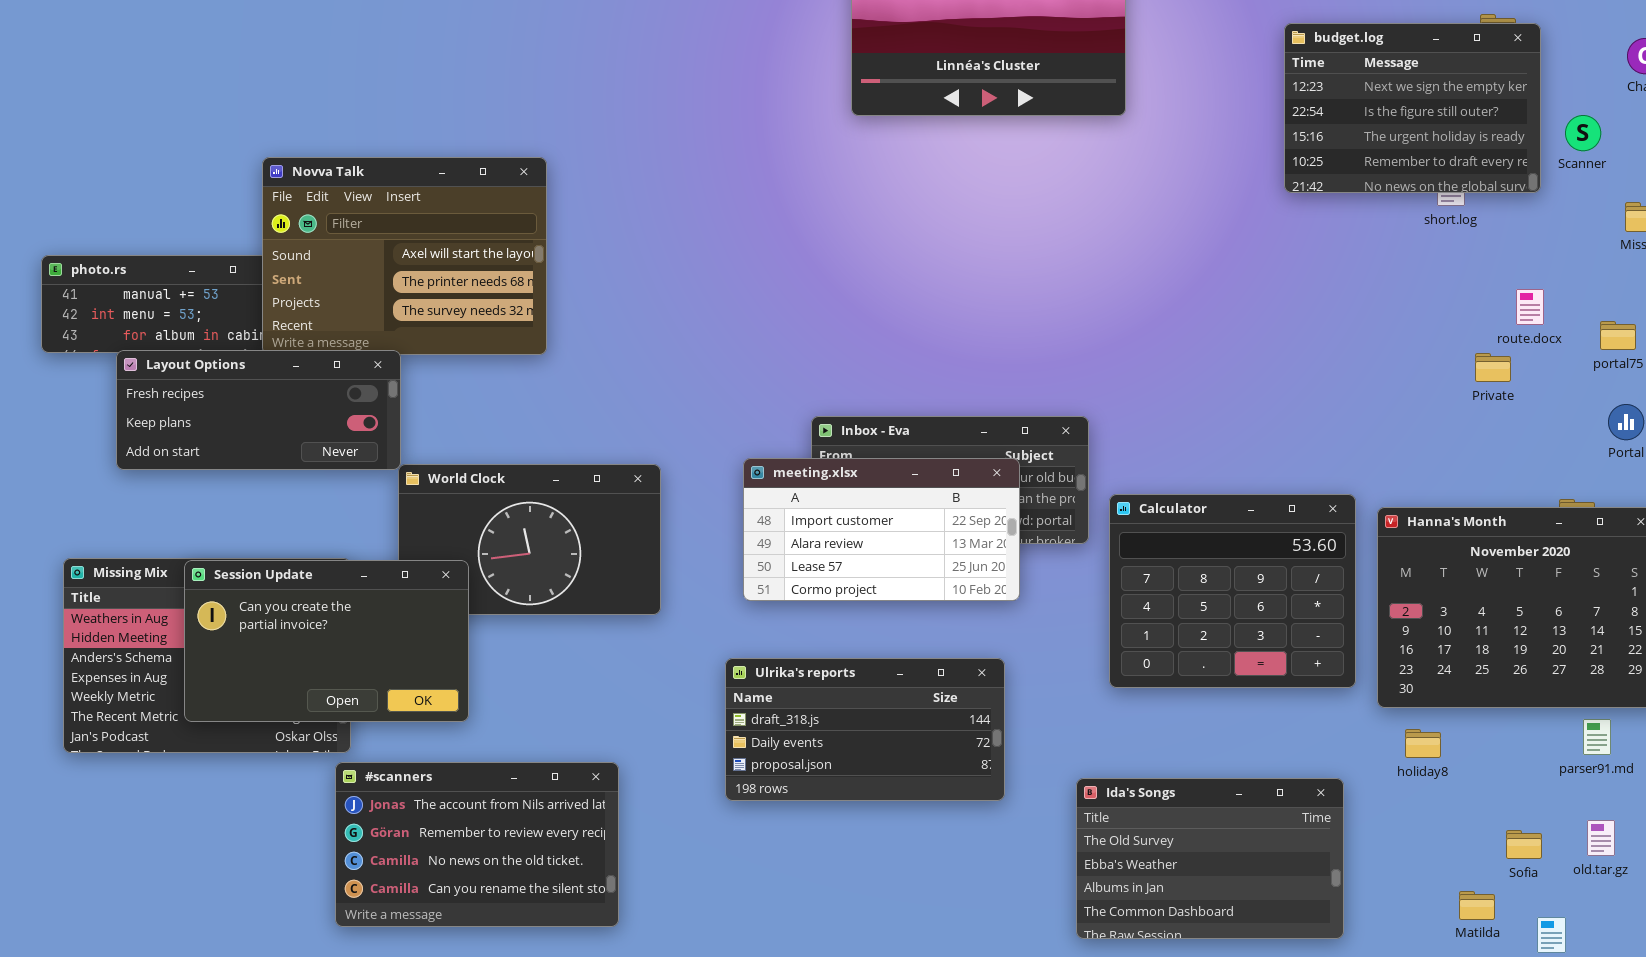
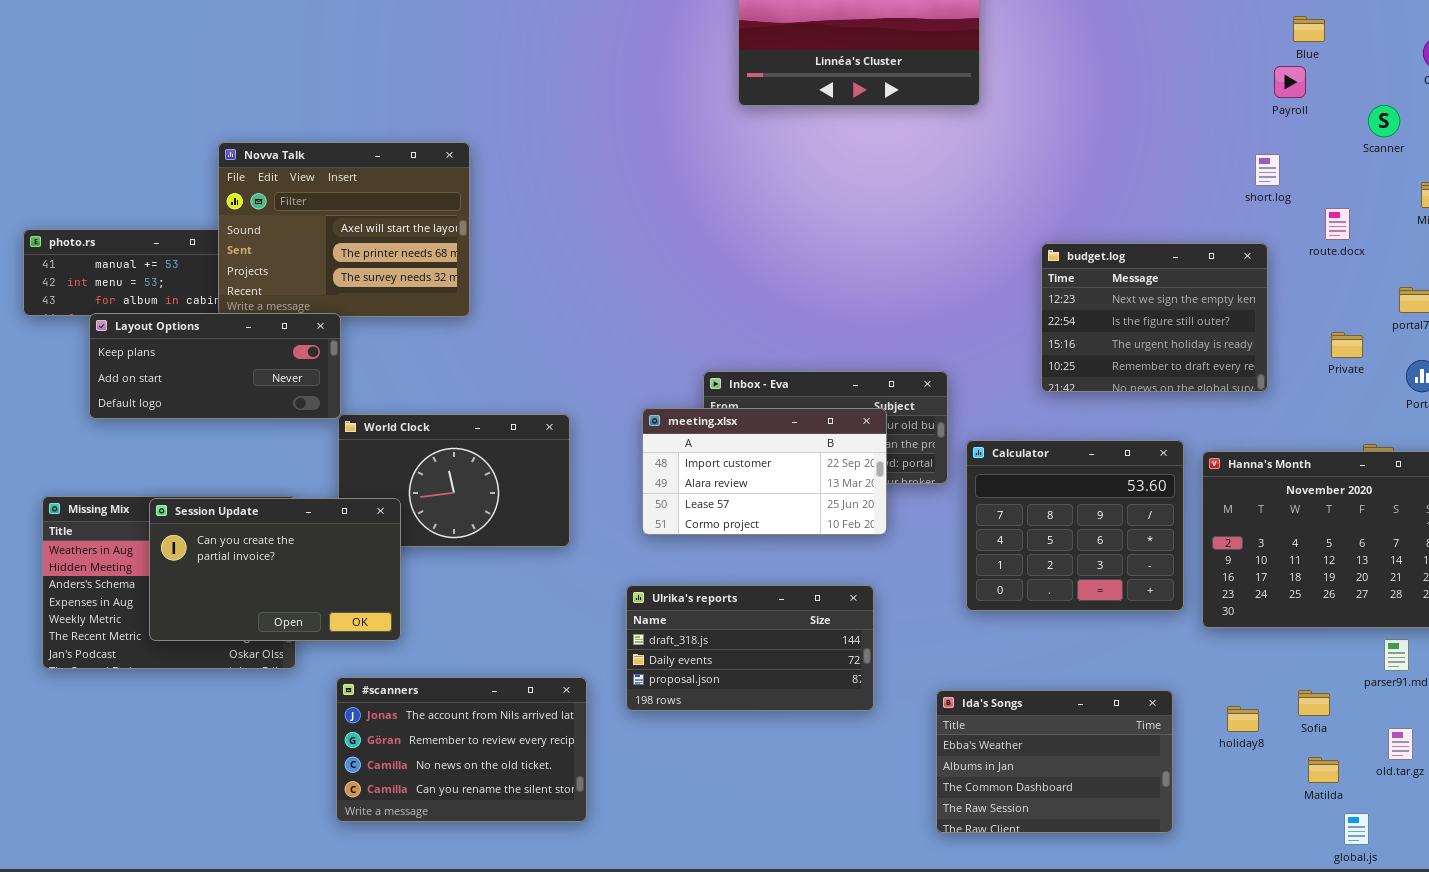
budget.log: [1284,23,1541,193] -> [1041,243,1268,392], moved
route.docx: [1516,289,1544,325] -> [1325,208,1350,240], moved
Layout Options: [116,350,401,470] -> [89,313,341,419], scrolled down 1 row
Private: [1475,353,1511,382] -> [1331,332,1363,358], moved
holiday8: [1405,729,1441,758] -> [1227,706,1259,732], moved
#scanners: [335,762,619,927] -> [336,677,587,822], moved
Ida's Songs: [1076,778,1344,939] -> [936,690,1173,833], scrolled down 1 row
Sofia: [1506,830,1542,859] -> [1298,690,1330,716], moved
Matilda: [1459,891,1495,920] -> [1308,757,1339,783], moved

